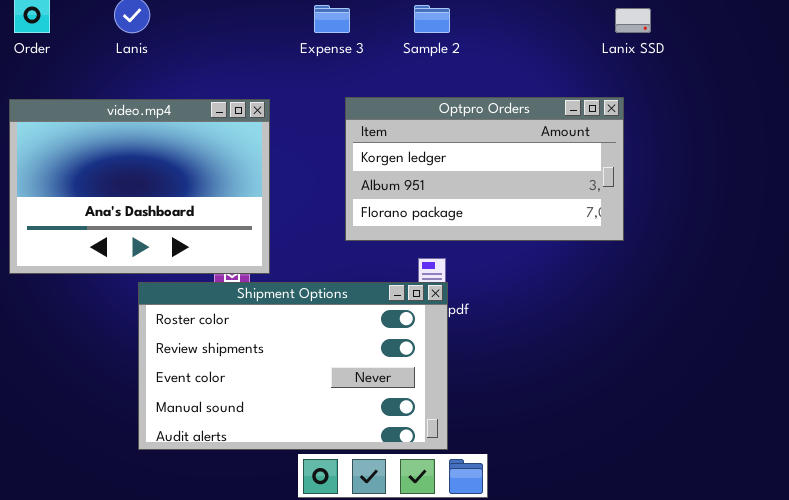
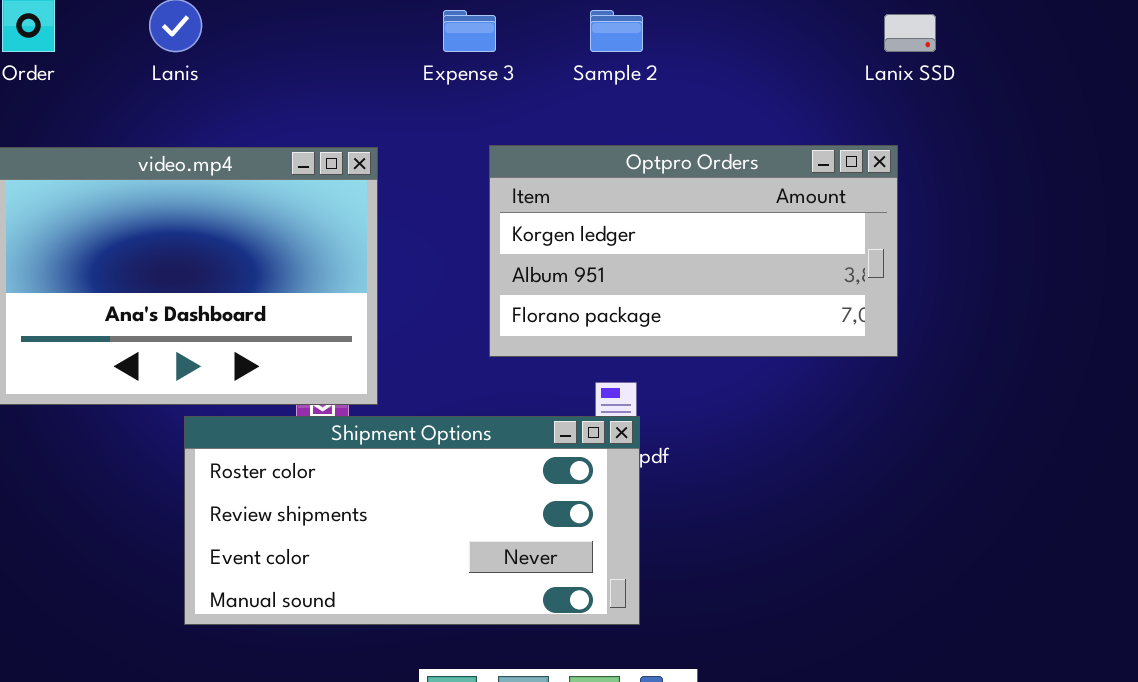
Shipment Options: [138,282,448,450] -> [184,416,640,625], resized

